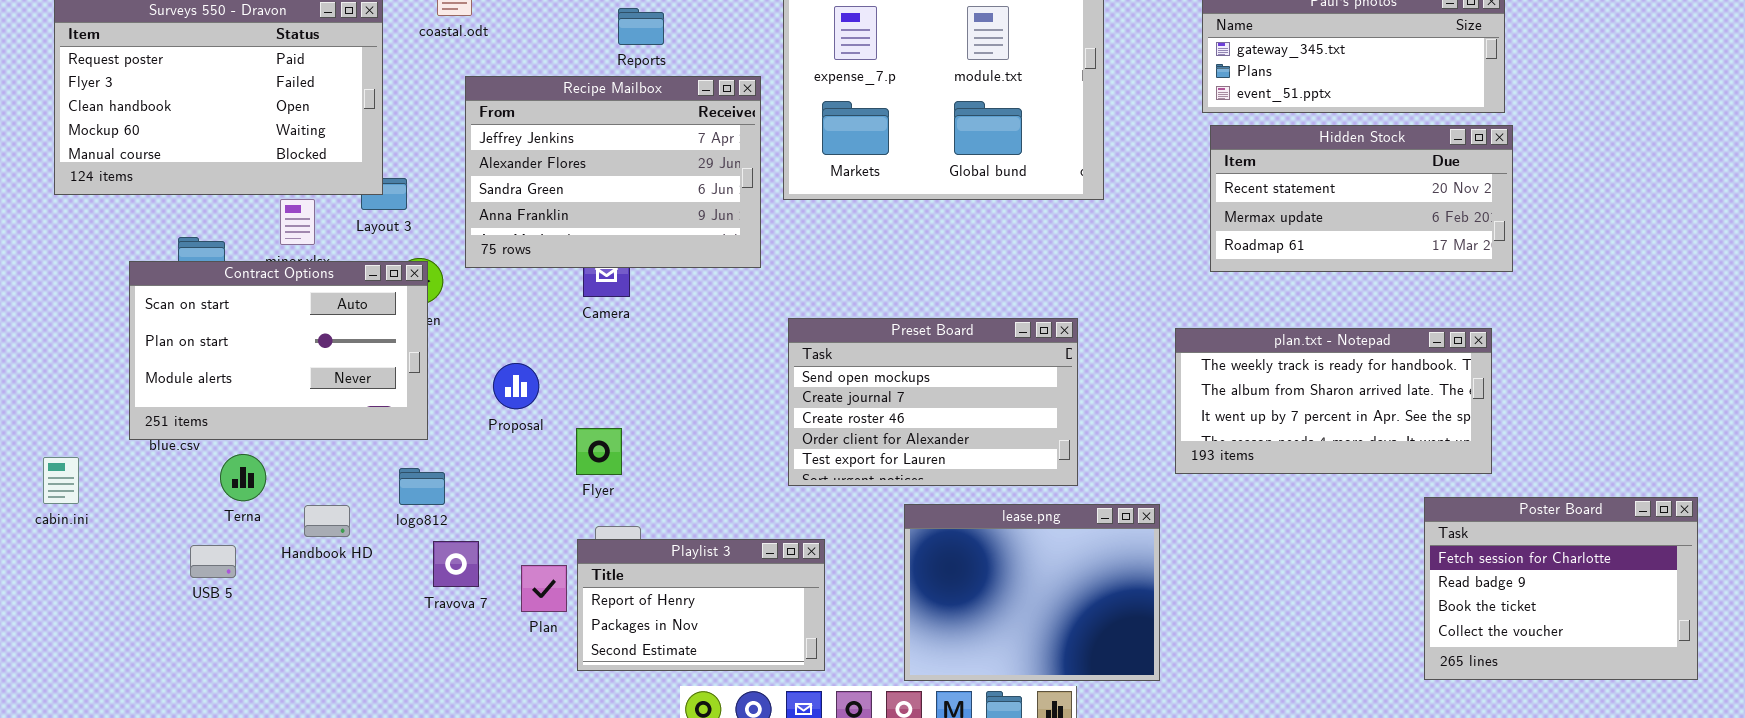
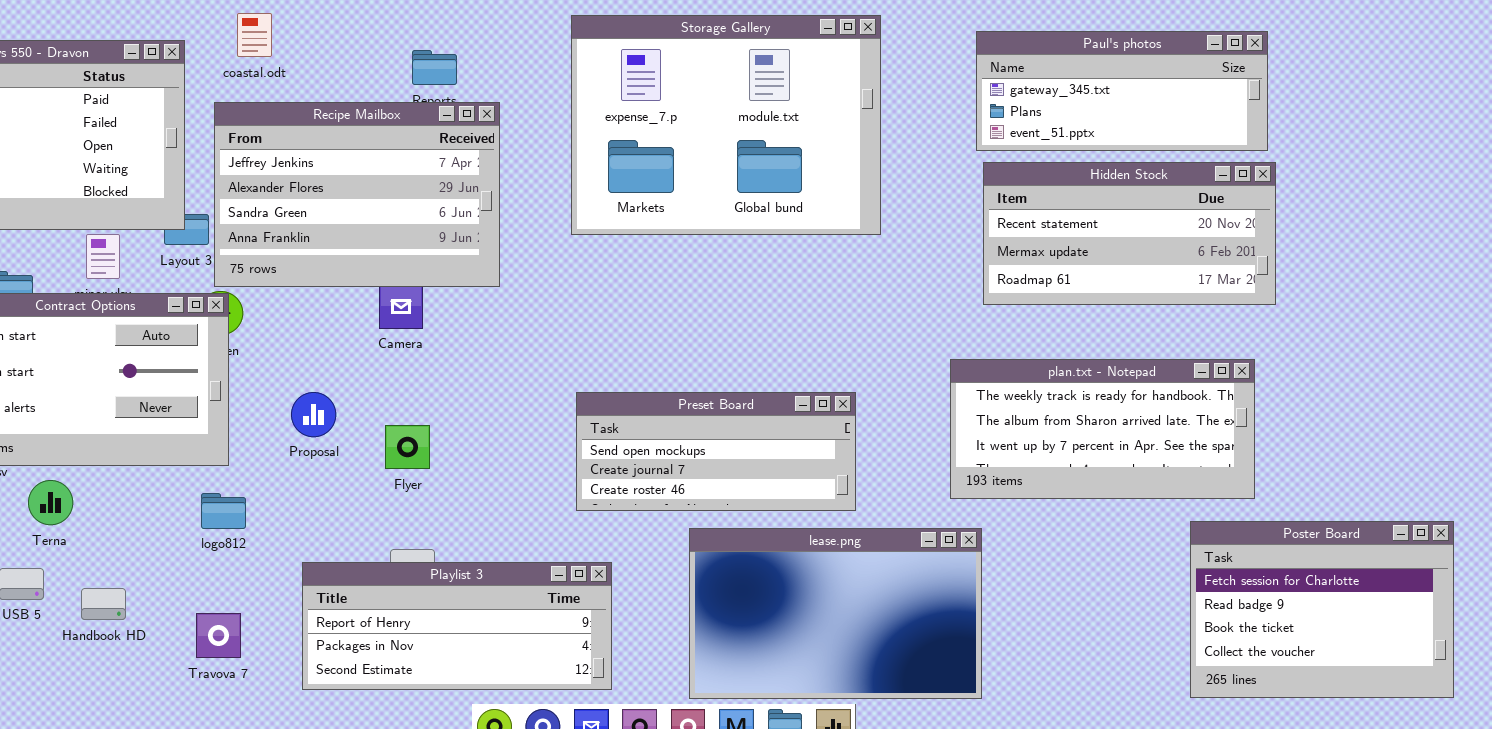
Recipe Mailbox: [465,76,761,268] -> [214,102,500,287], moved
Preset Board: [788,318,1078,486] -> [576,392,856,511], resized
Flyer: [576,428,622,475] -> [385,425,430,469], moved
lease.png: [904,504,1160,681] -> [689,528,982,699], resized
Handbook HD: [304,505,350,537] -> [81,588,126,620], moved
Playlist 3: [577,539,825,671] -> [302,562,612,690], resized
Travova 7: [433,541,479,587] -> [196,613,241,658], moved

